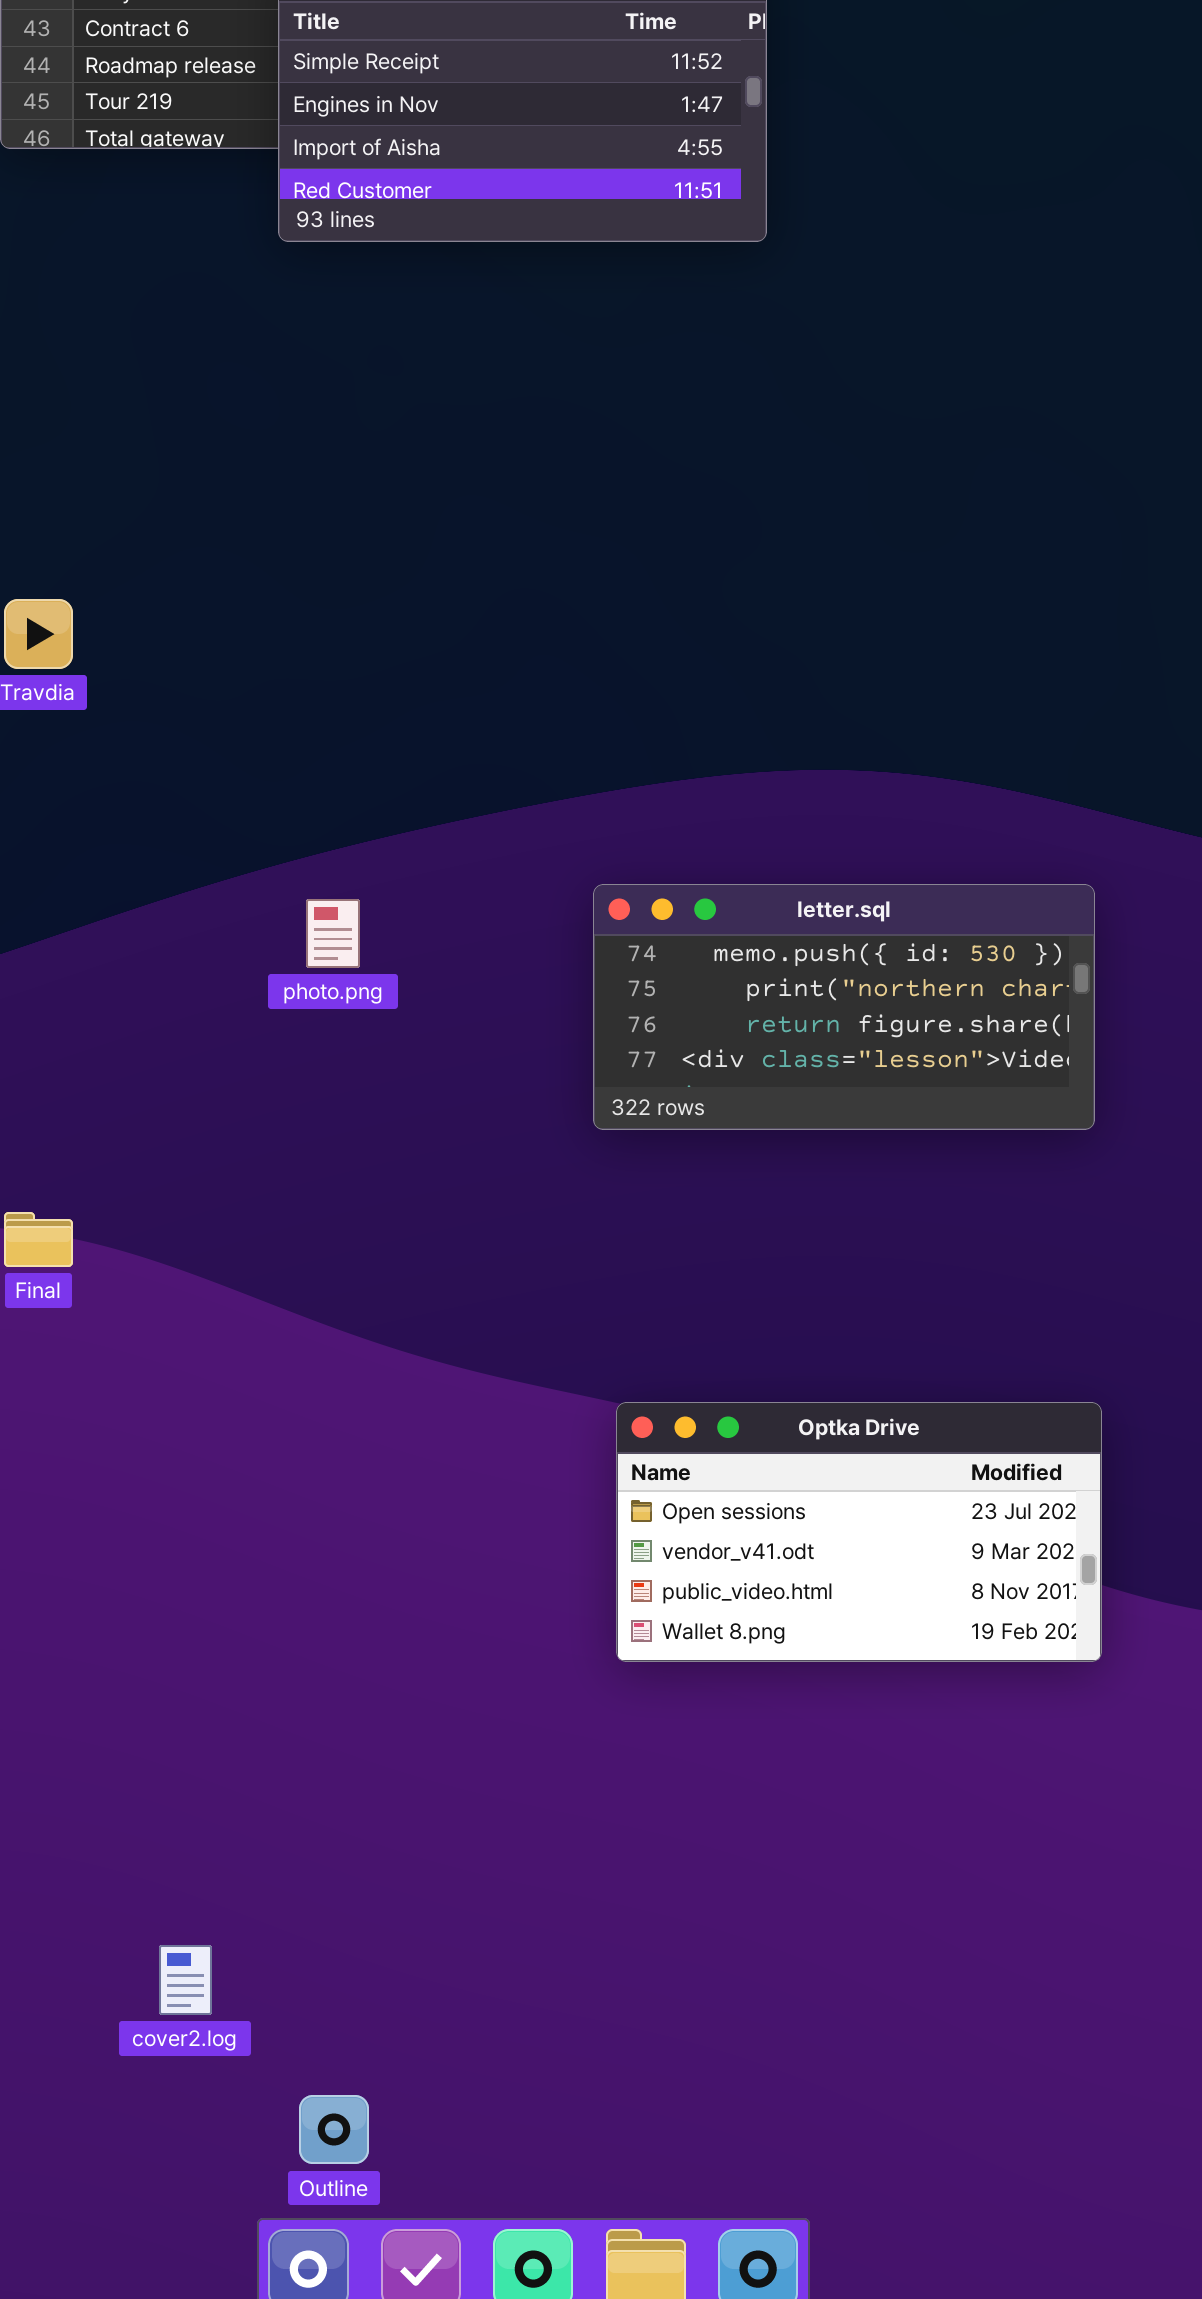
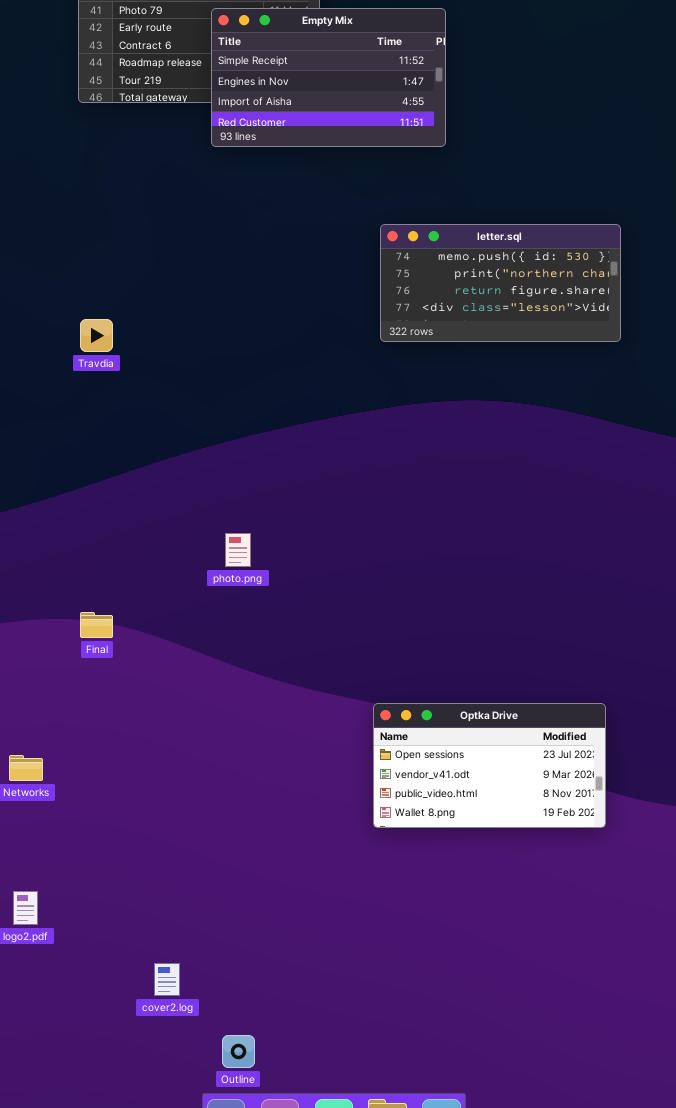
letter.sql: [593,884,1095,1130] -> [380,224,621,342], moved
photo.png: [306,899,360,968] -> [225,533,251,567], moved

